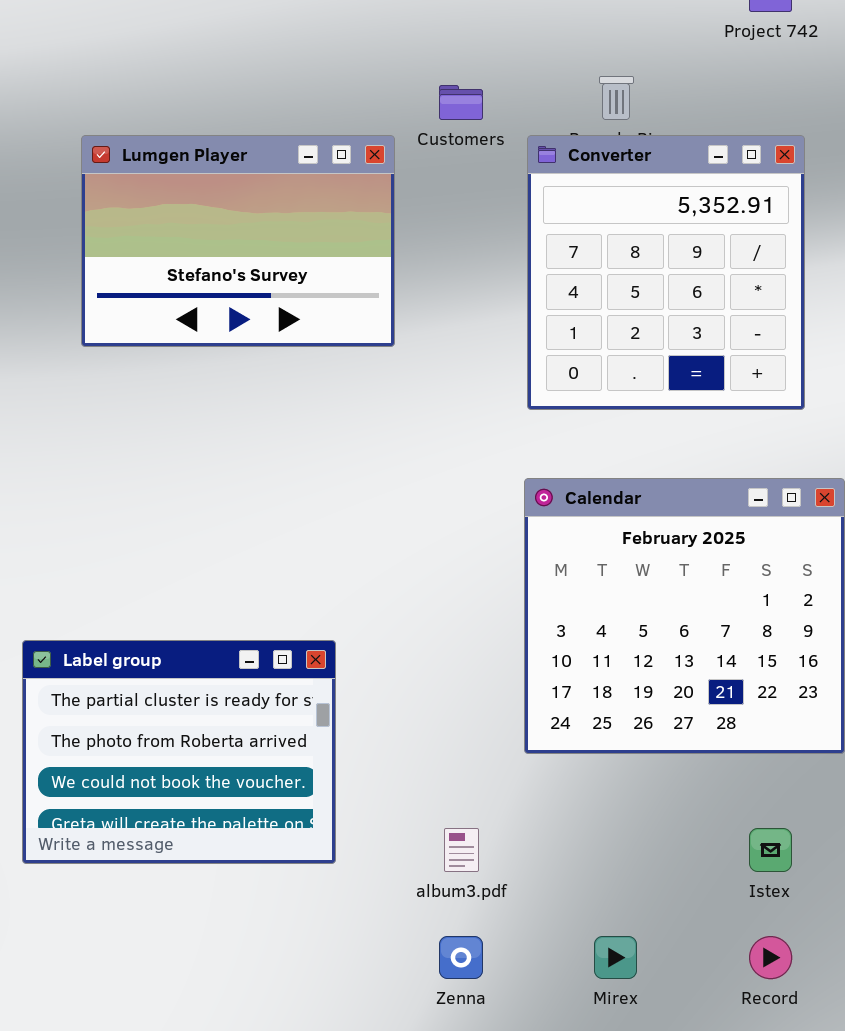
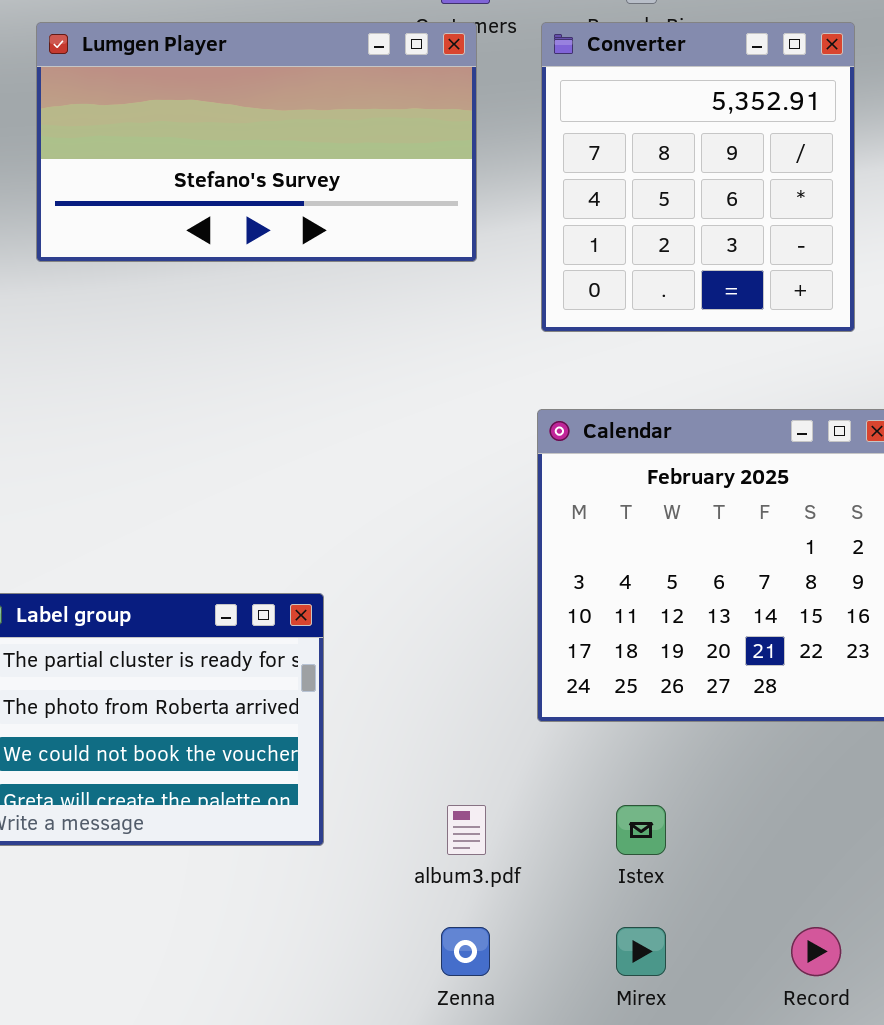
Lumgen Player: [81,135,395,347] -> [36,22,477,262], resized
Istex: [749,828,792,872] -> [616,805,666,855], moved

